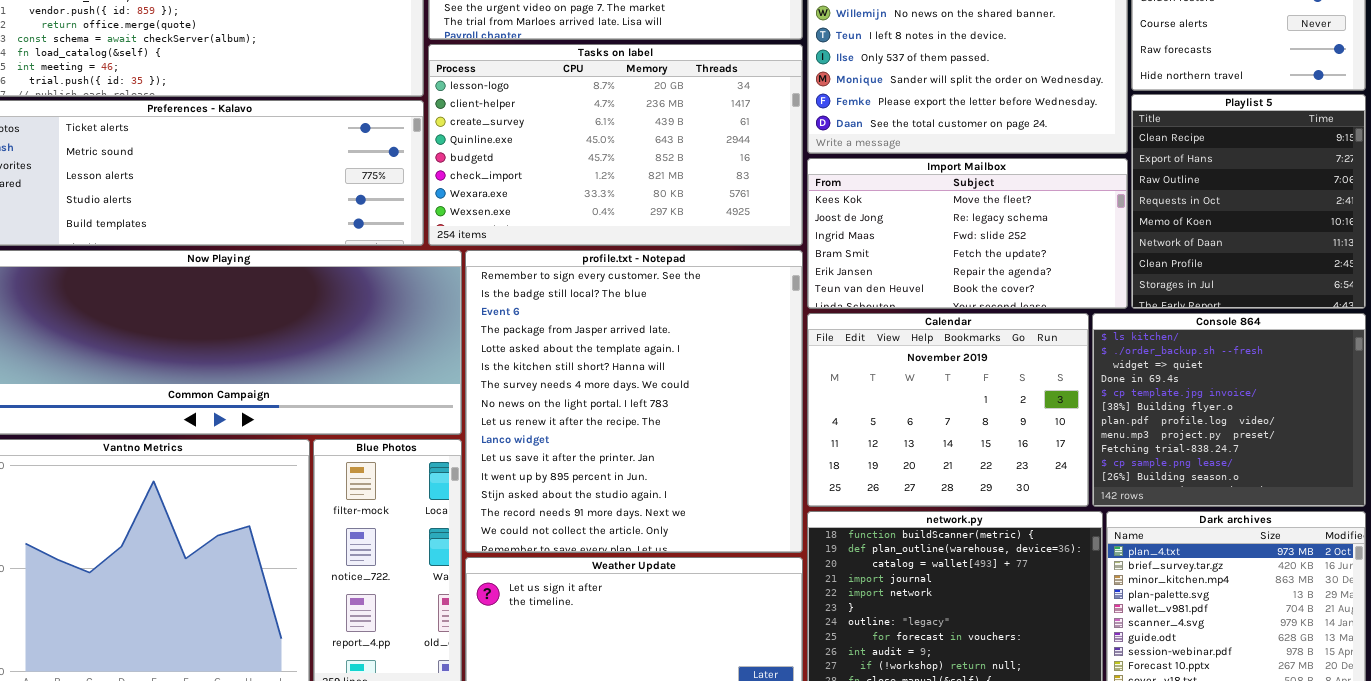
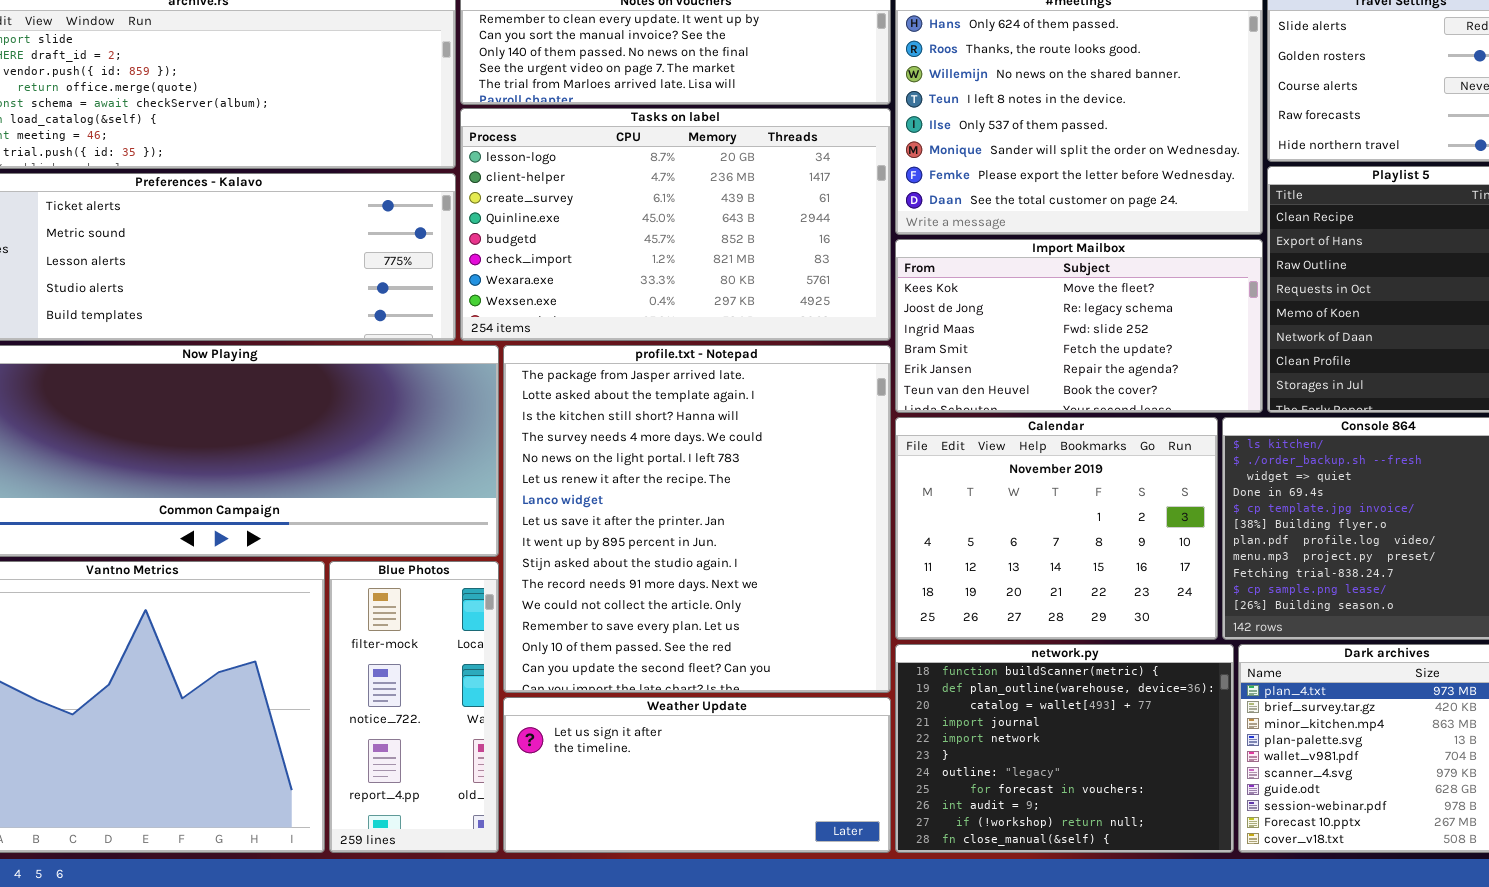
profile.txt - Notepad: [465,250,803,553] -> [503,345,891,693], scrolled down 3 rows

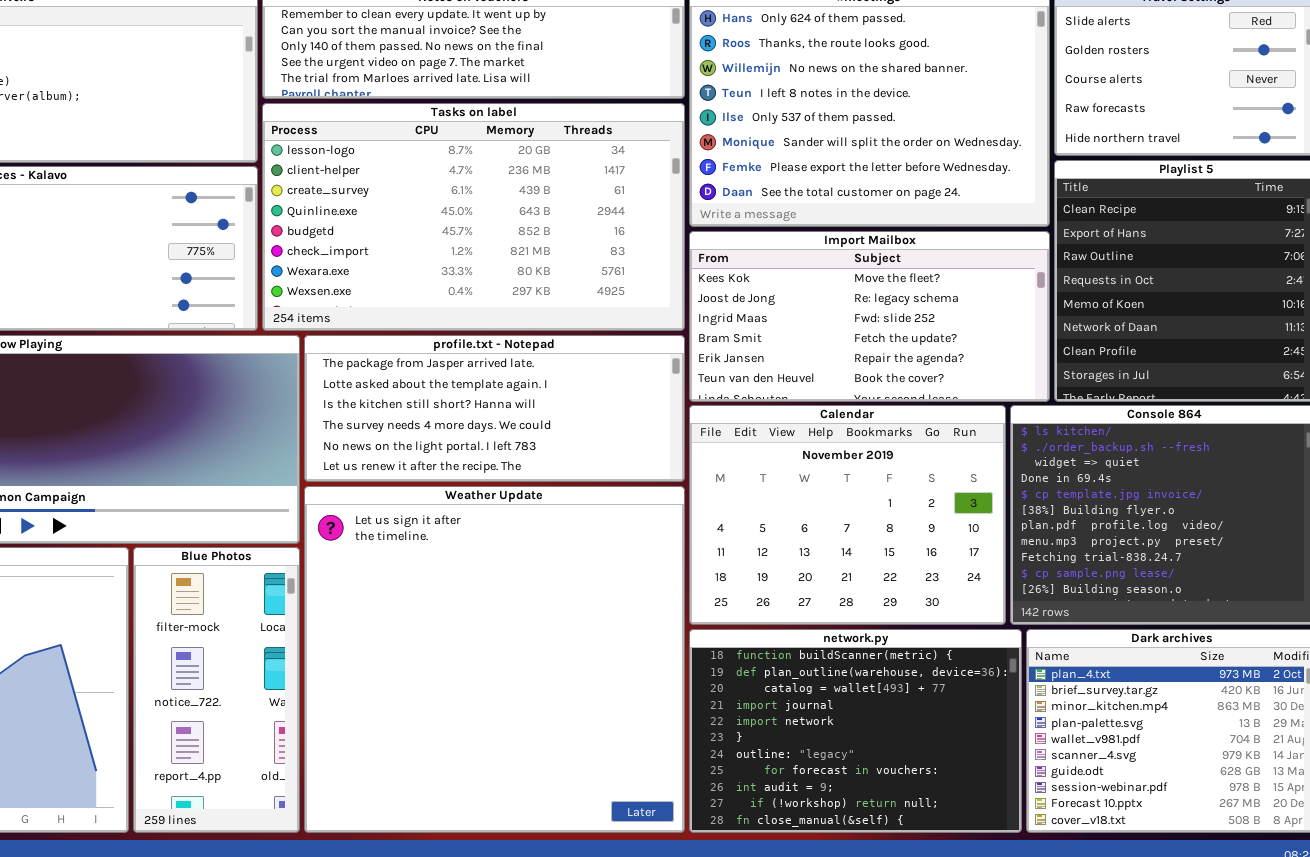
profile.txt - Notepad: [503,345,891,693] -> [304,335,685,482], resized
Weather Update: [503,697,891,853] -> [304,486,685,833], resized

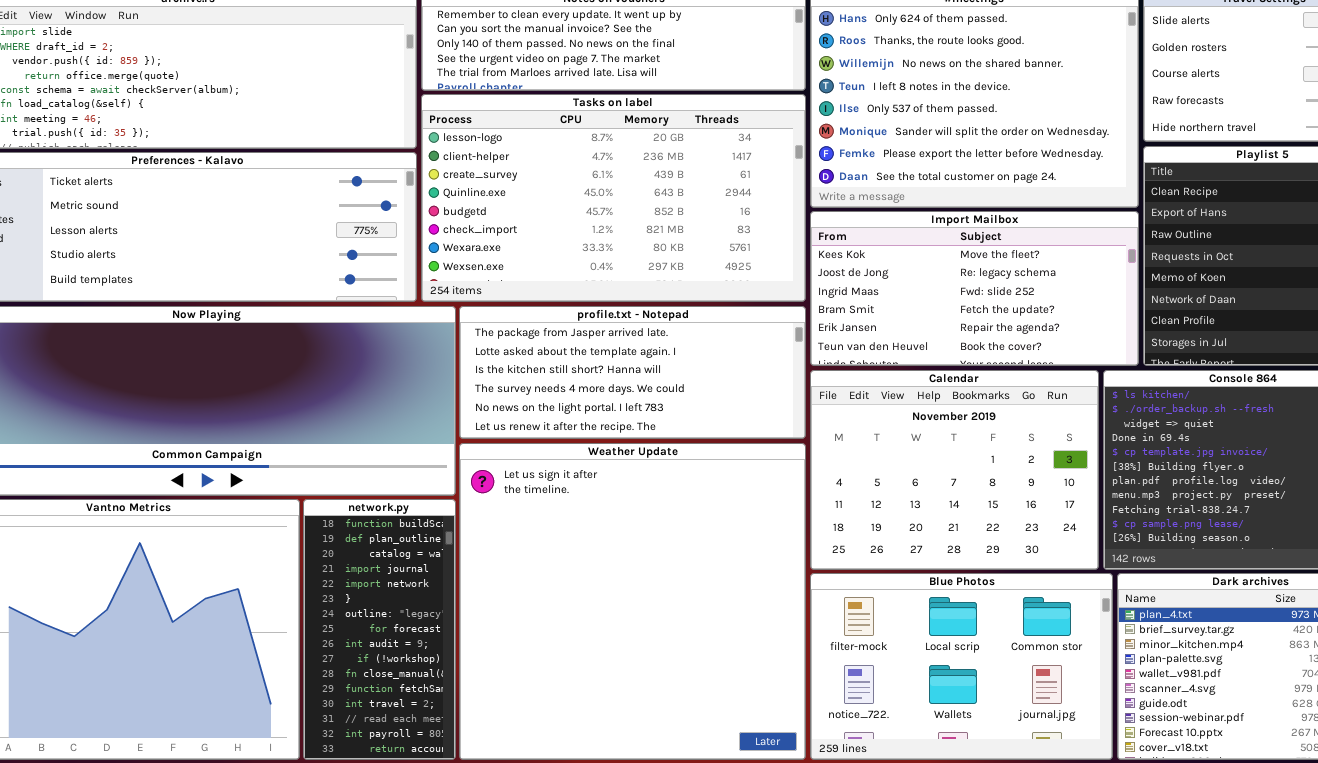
Blue Photos: [133,547,300,833] -> [810,573,1113,760], moved, resized
network.py: [689,629,1022,833] -> [303,499,456,760], moved, resized

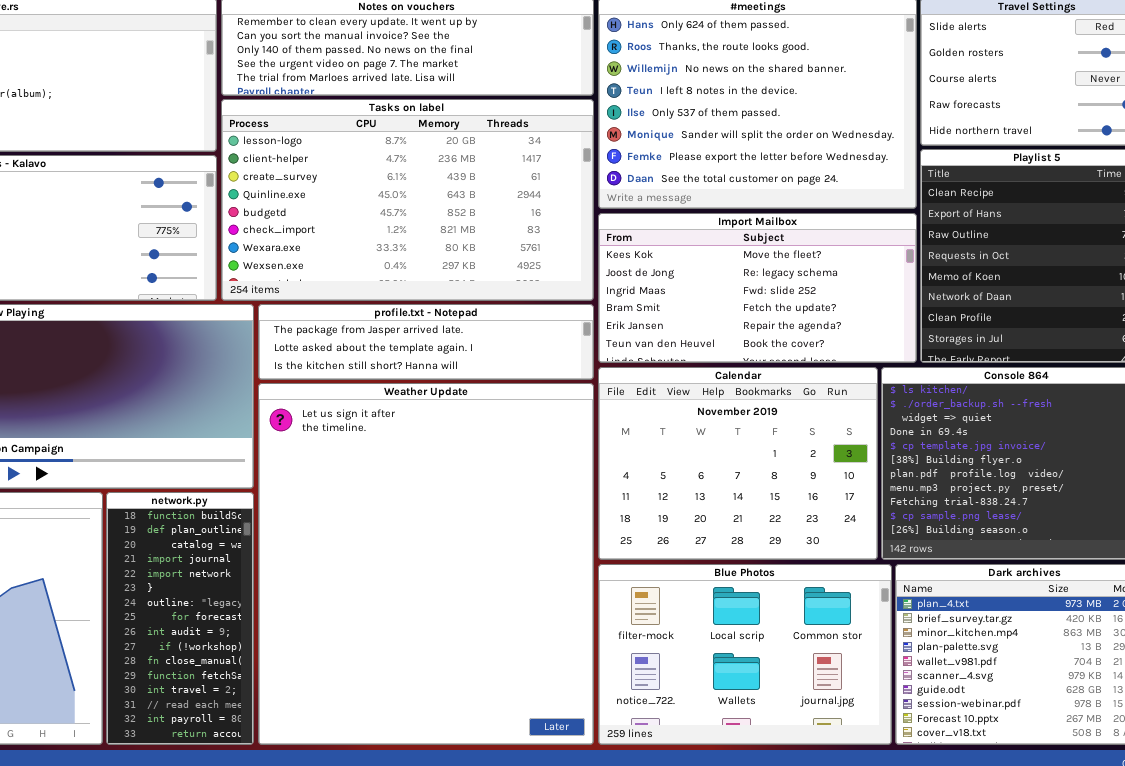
profile.txt - Notepad: [459,306,806,439] -> [258,304,594,380], resized
Weather Update: [459,443,806,760] -> [258,383,594,745], resized

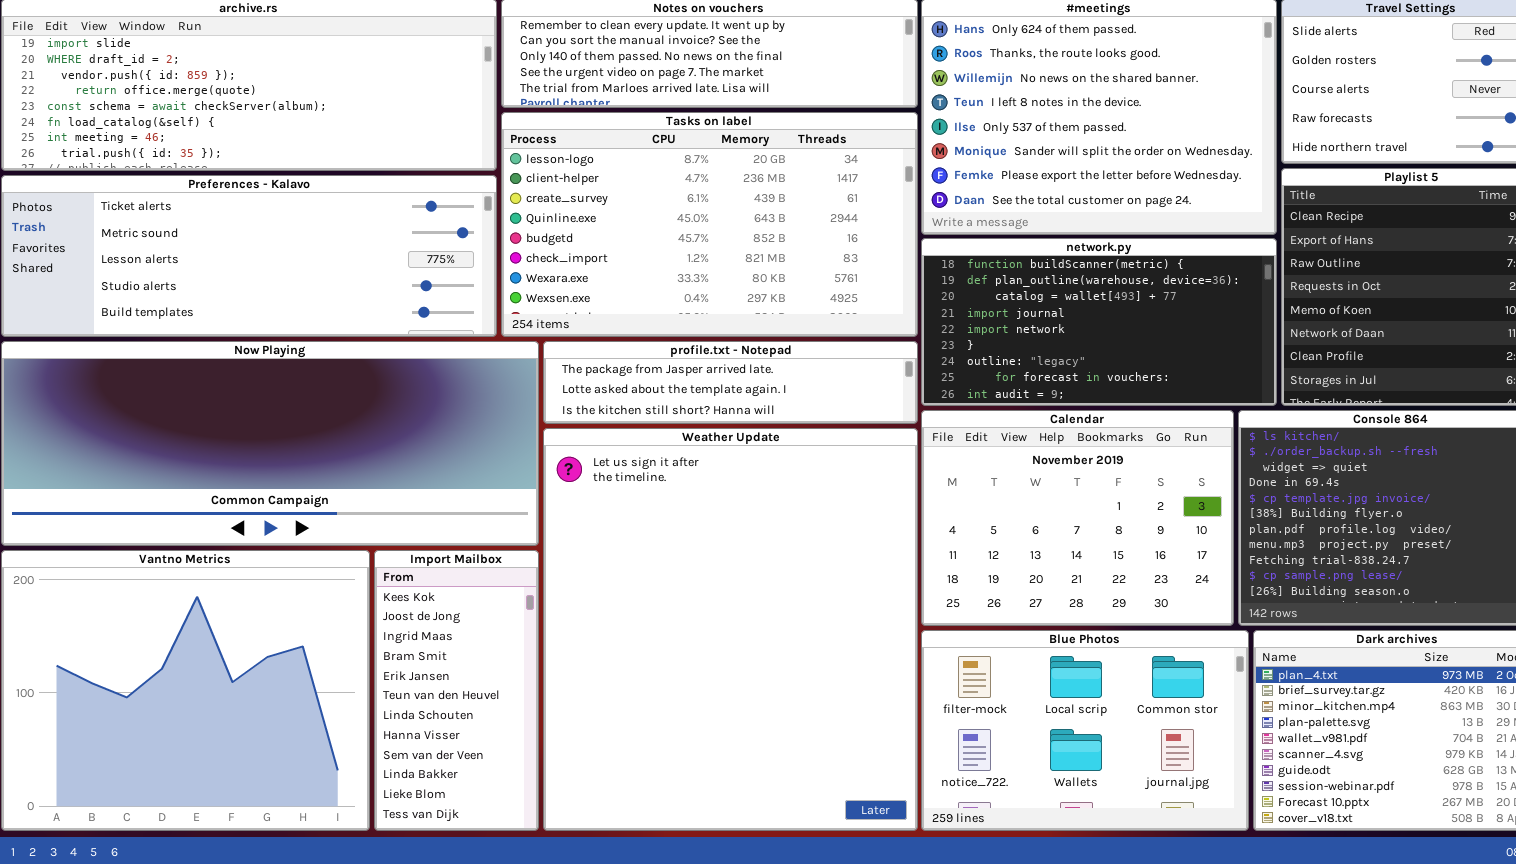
Import Mailbox: [598,213,917,363] -> [374,550,539,831], moved, resized
network.py: [106,492,254,745] -> [921,238,1277,406], moved, resized

